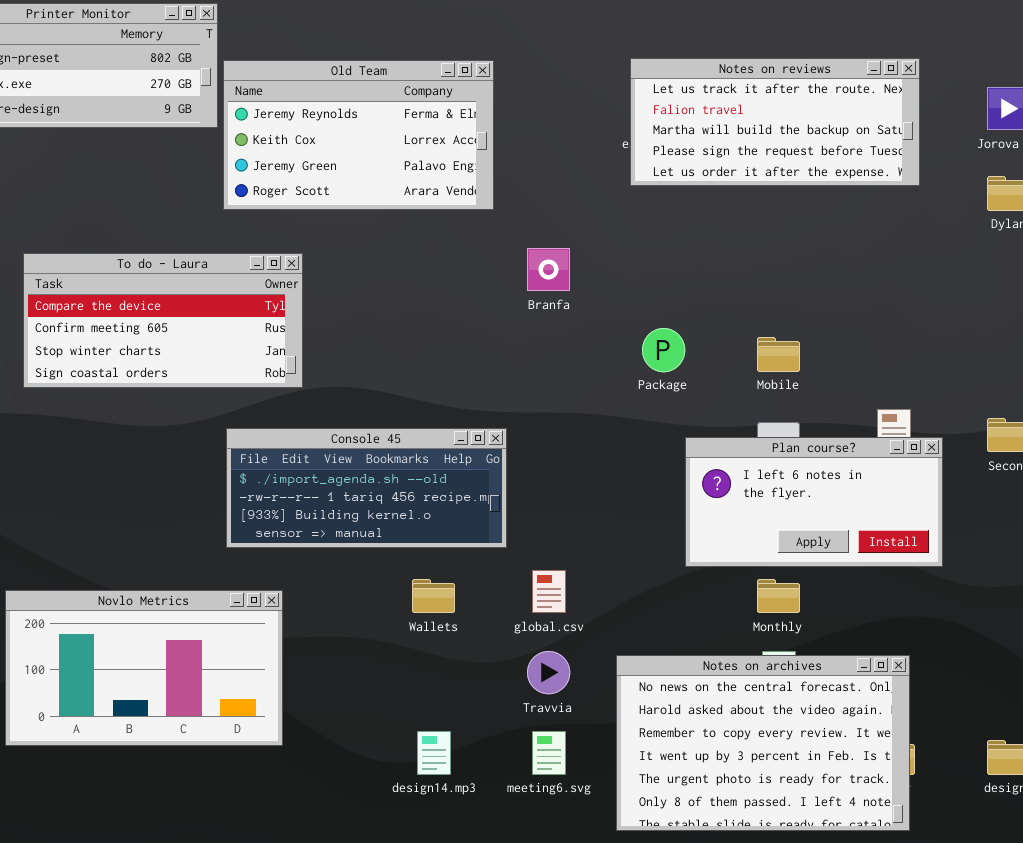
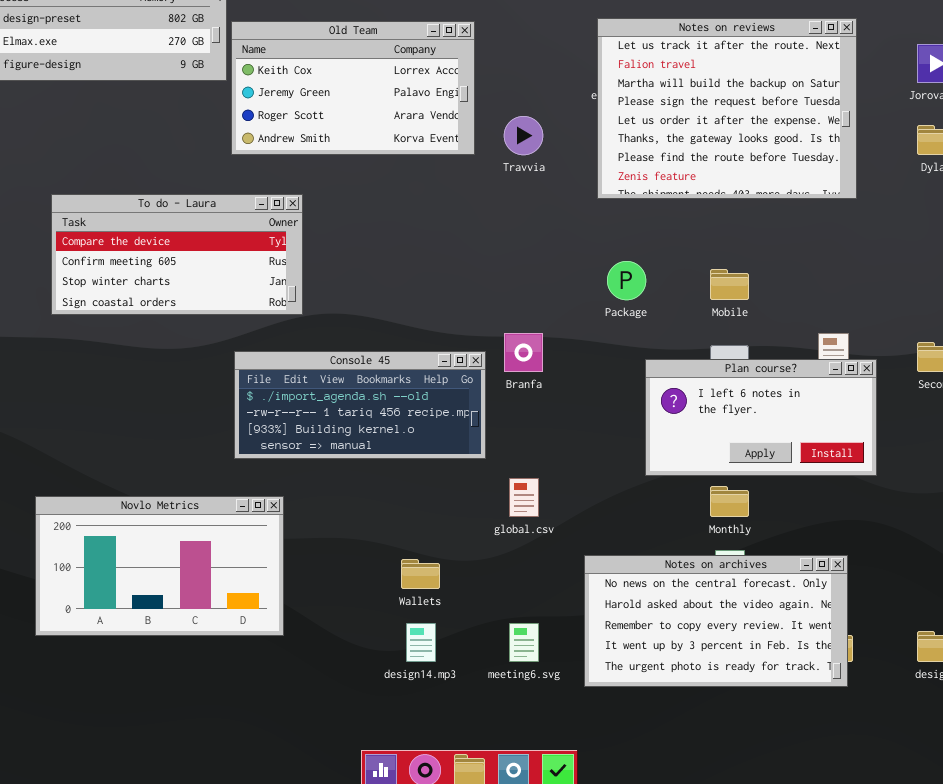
Notes on reviews: [630,58,920,186] -> [597,18,857,199], resized
Old Team: [223,60,494,210] -> [231,21,475,155], scrolled down 1 row
Branfa: [527,248,570,291] -> [504,333,543,372], moved
Wallets: [412,579,455,613] -> [401,559,440,589], moved
Travvia: [527,651,570,694] -> [504,116,543,155], moved
Notes on archives: [616,655,910,831] -> [584,555,848,687], resized

